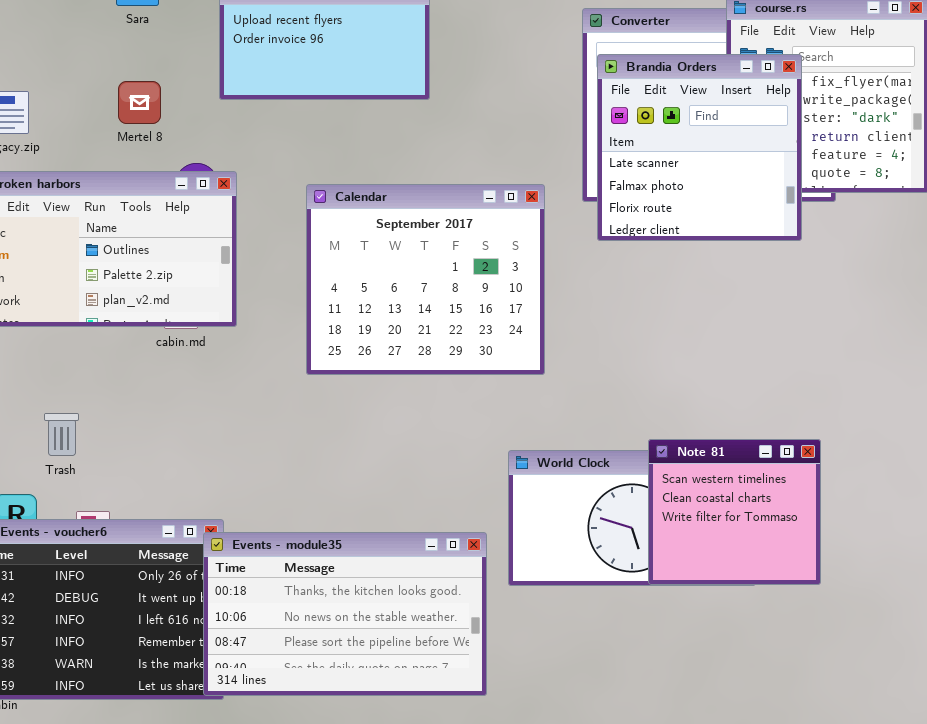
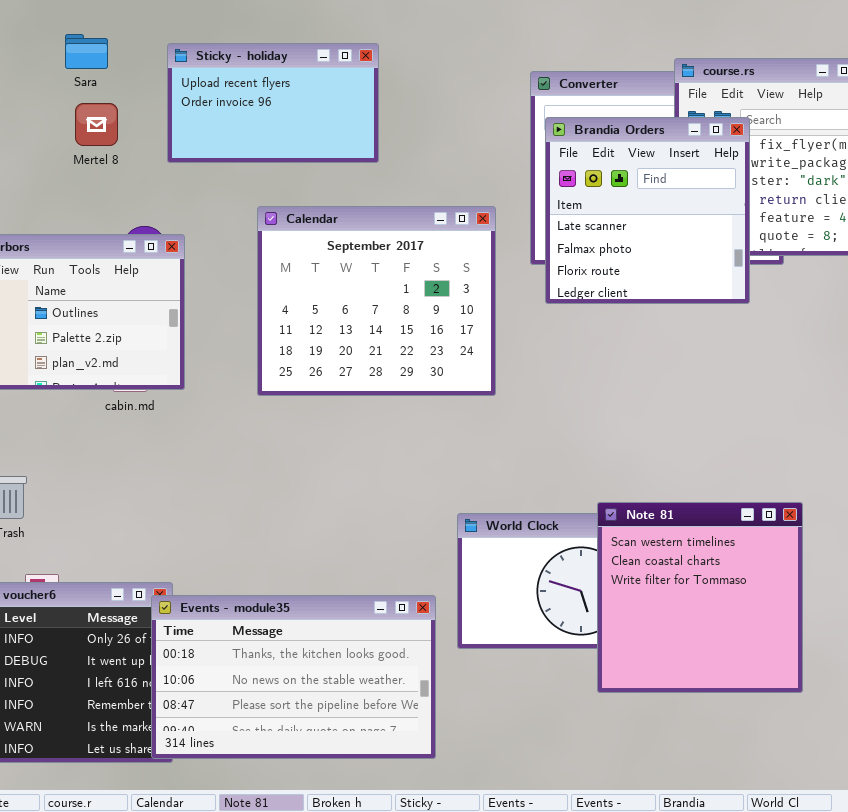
Mertel 8: [118,81,161,124] -> [75,103,118,146], moved
Calendar: [306,184,545,375] -> [257,206,496,396], moved
Note 81: [648,439,821,585] -> [597,502,803,693], resized

